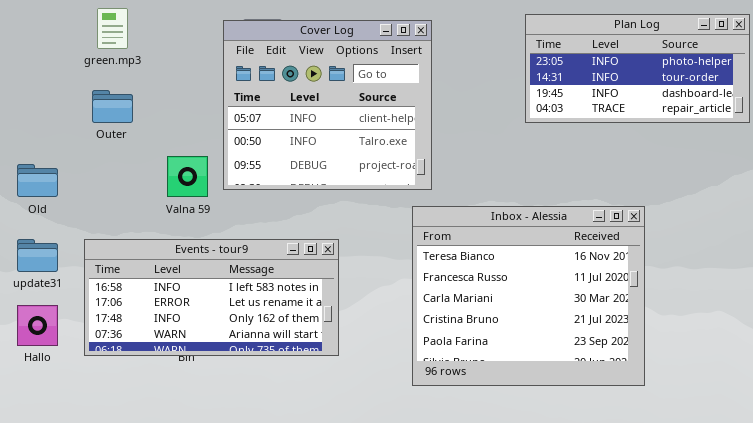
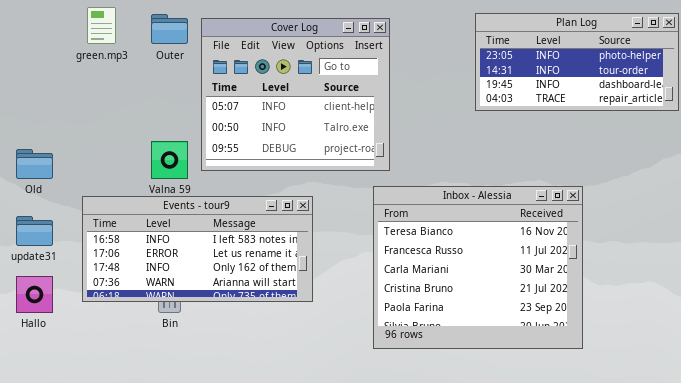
Outer: [92,90,133,123] -> [151,14,188,44], moved
Events - tour9: [84,239,339,356] -> [82,196,313,302], moved

